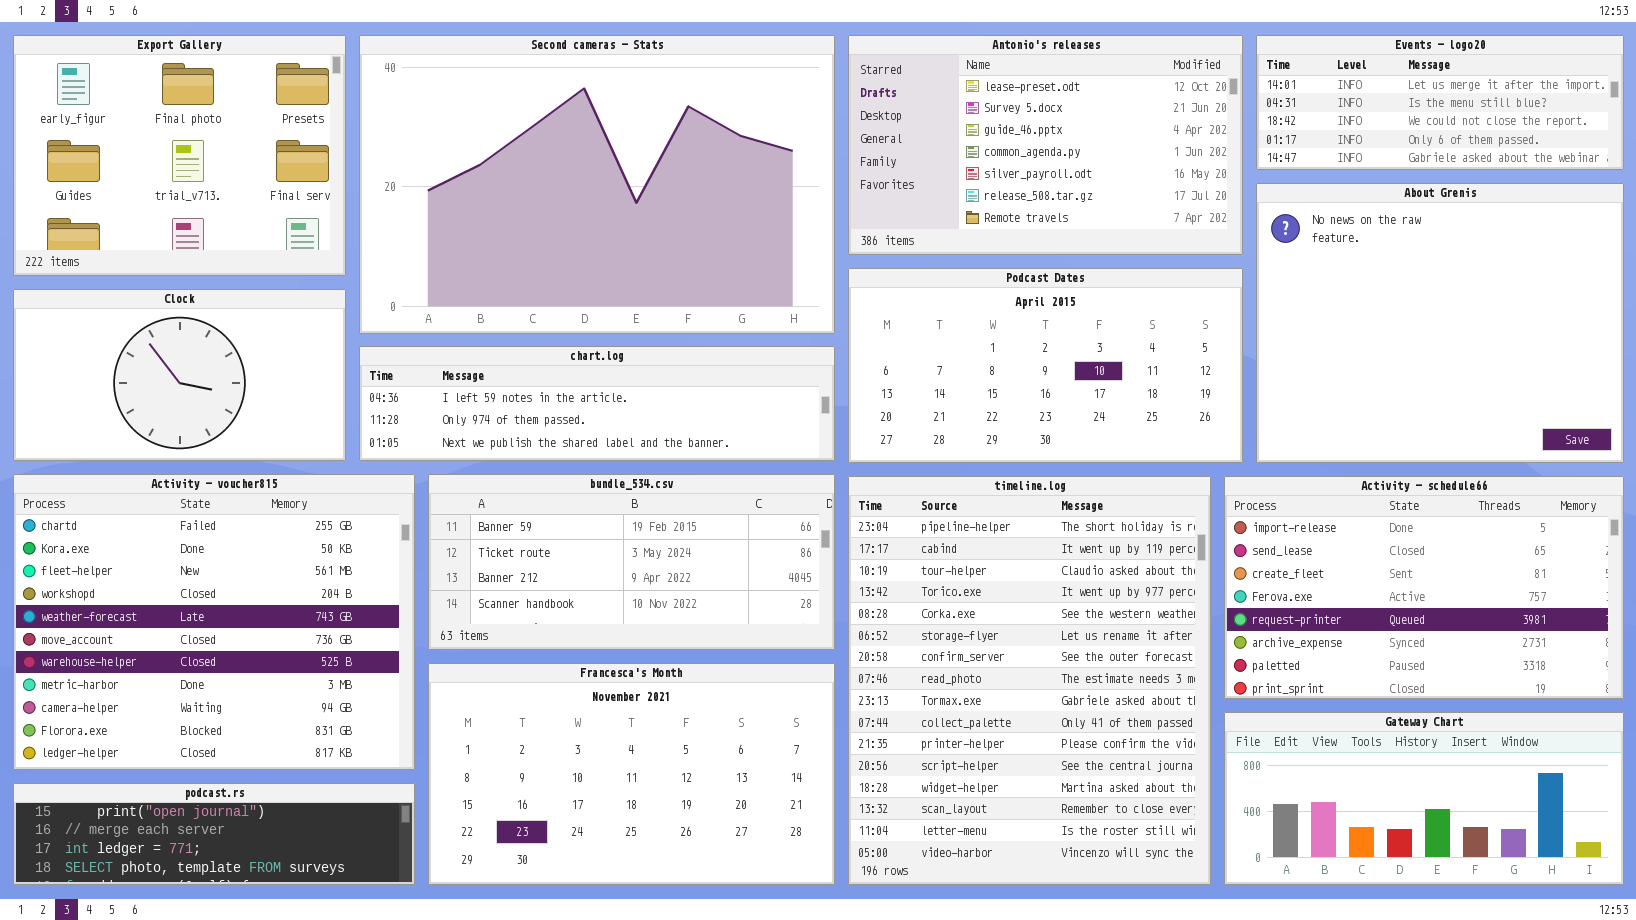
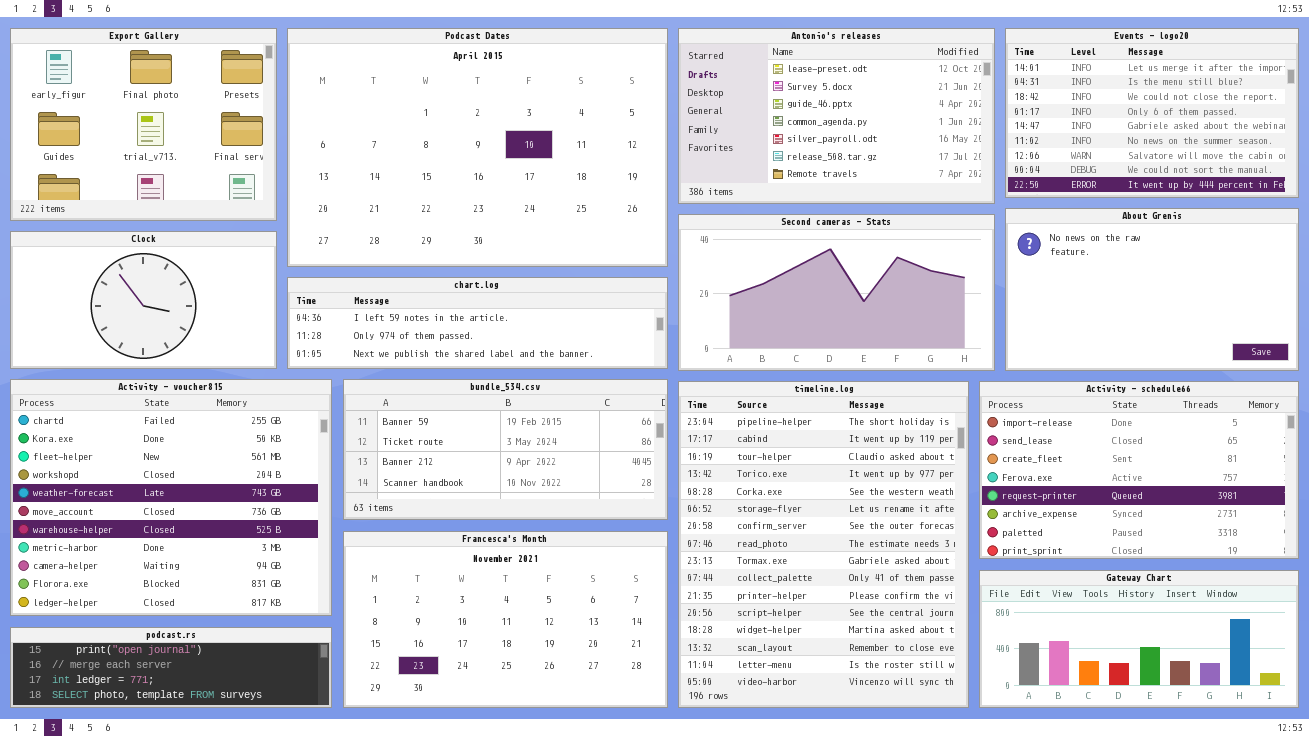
Second cameras - Stats: [359,35,835,334] -> [678,214,995,371], moved, resized
Events - logo20: [1256,35,1624,170] -> [1005,28,1299,198], resized
About Grenis: [1256,183,1624,463] -> [1005,208,1299,371], resized
Podcast Dates: [848,268,1243,463] -> [287,28,668,267], moved, resized

